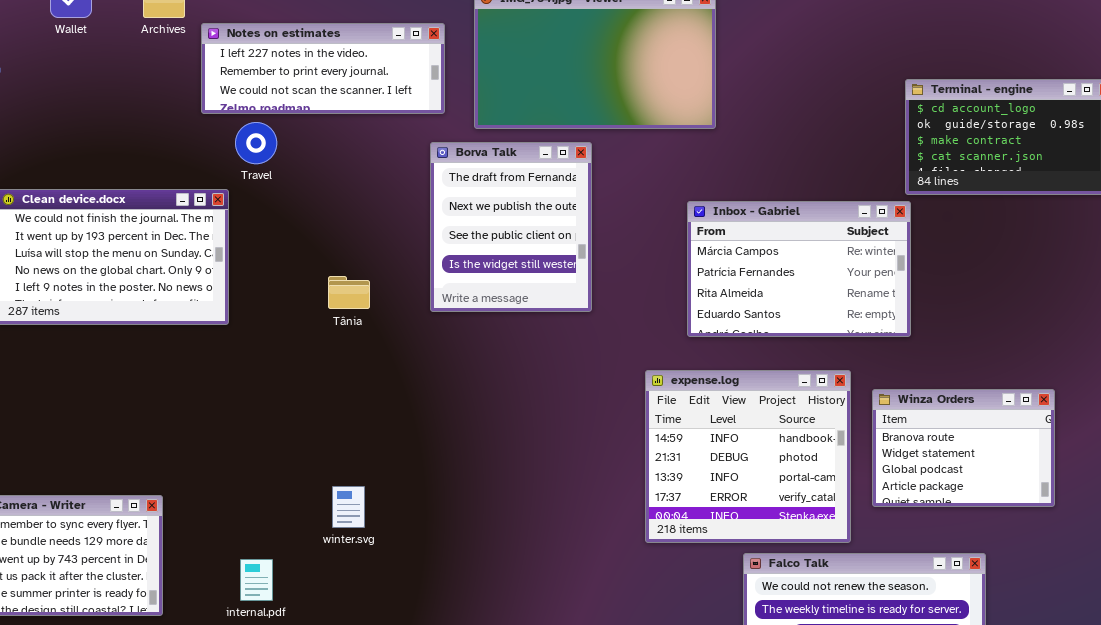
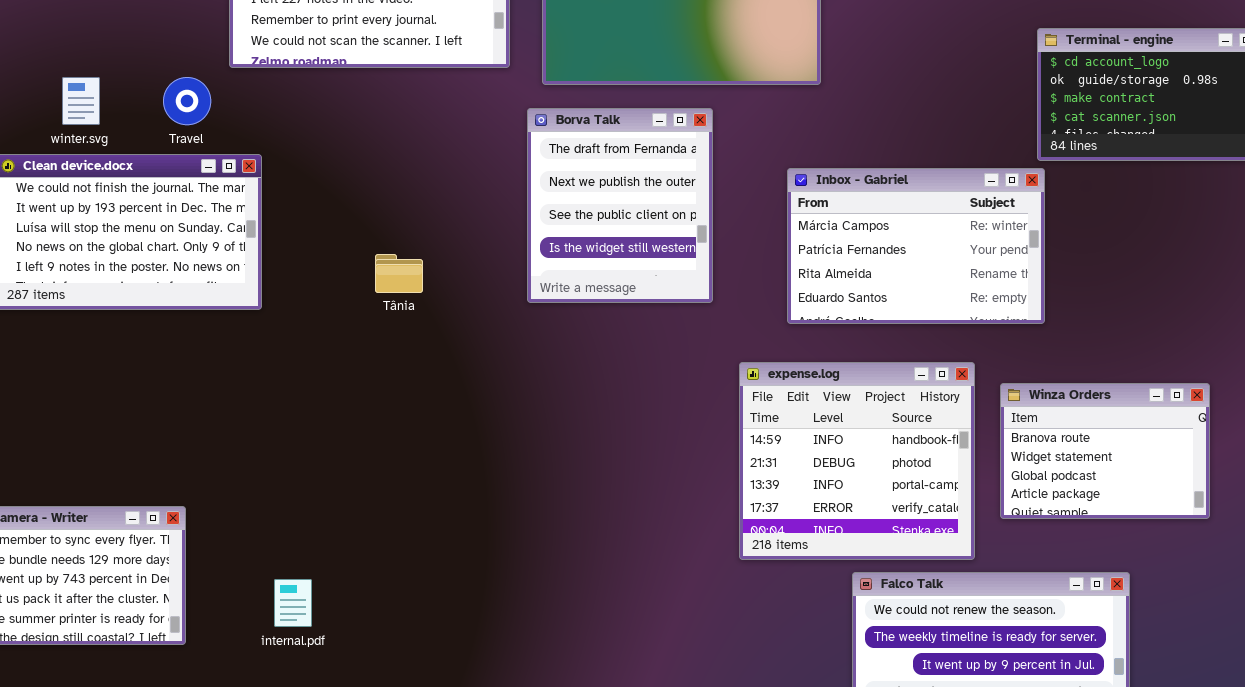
Travel: [235,122,277,164] -> [163,77,211,125], moved
Borva Talk: [430,142,592,312] -> [527,108,713,303], moved
winter.svg: [332,486,365,528] -> [62,77,100,125], moved

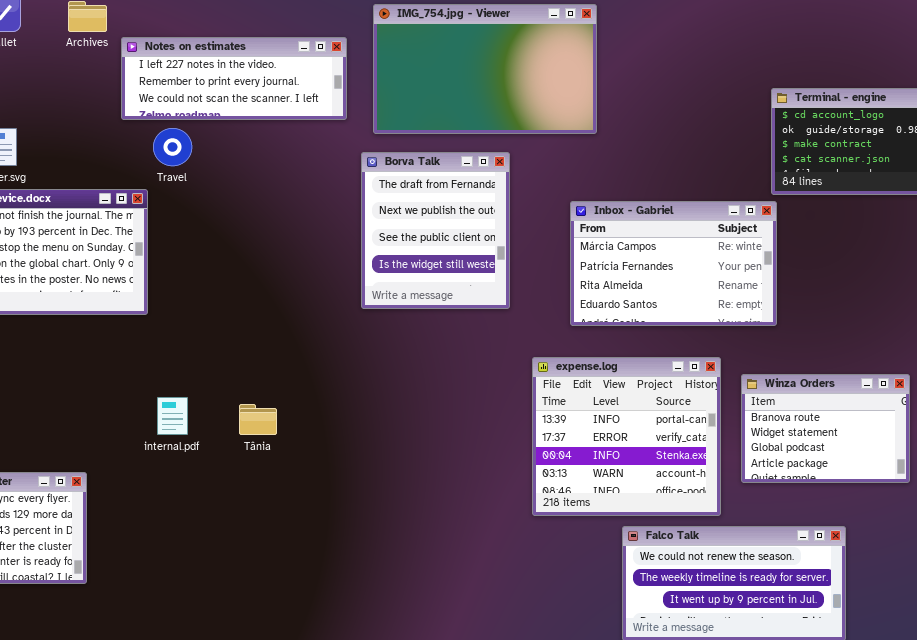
Travel: [163,77,211,125] -> [153,128,192,166], moved
Tânia: [375,254,423,293] -> [239,404,277,435], moved
expense.log: [739,362,975,560] -> [532,357,721,516], scrolled down 2 rows
internal.pdf: [274,579,312,627] -> [157,397,188,435], moved

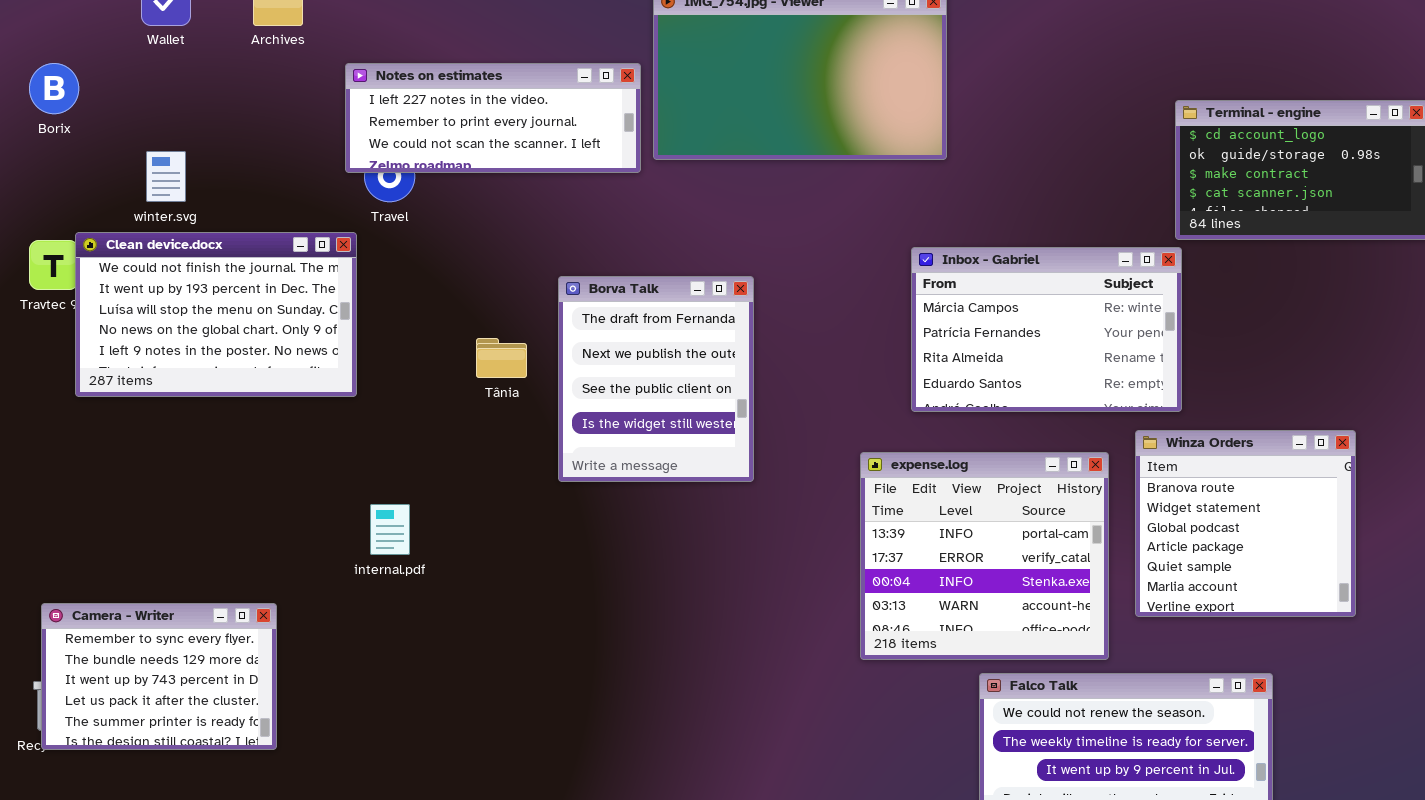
Notes on estimates: [121,37,347,120] -> [345,63,641,173], moved
Borva Talk: [361,152,510,309] -> [558,276,754,482], moved
Winza Orders: [741,374,910,483] -> [1135,430,1356,617], resized
Tânia: [239,404,277,435] -> [476,338,527,378], moved

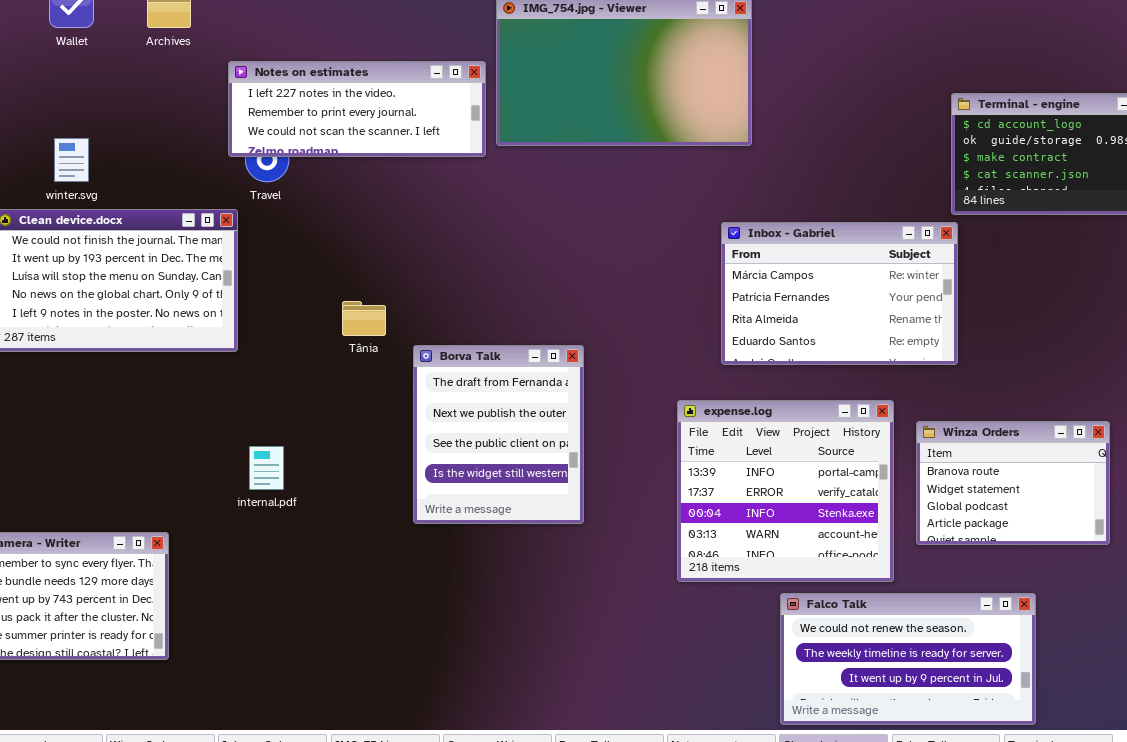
Borva Talk: [558,276,754,482] -> [413,345,584,524], moved
Winza Orders: [1135,430,1356,617] -> [916,421,1110,545], resized

